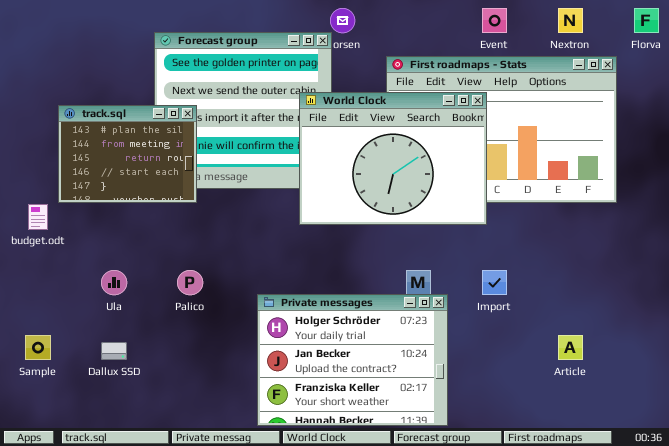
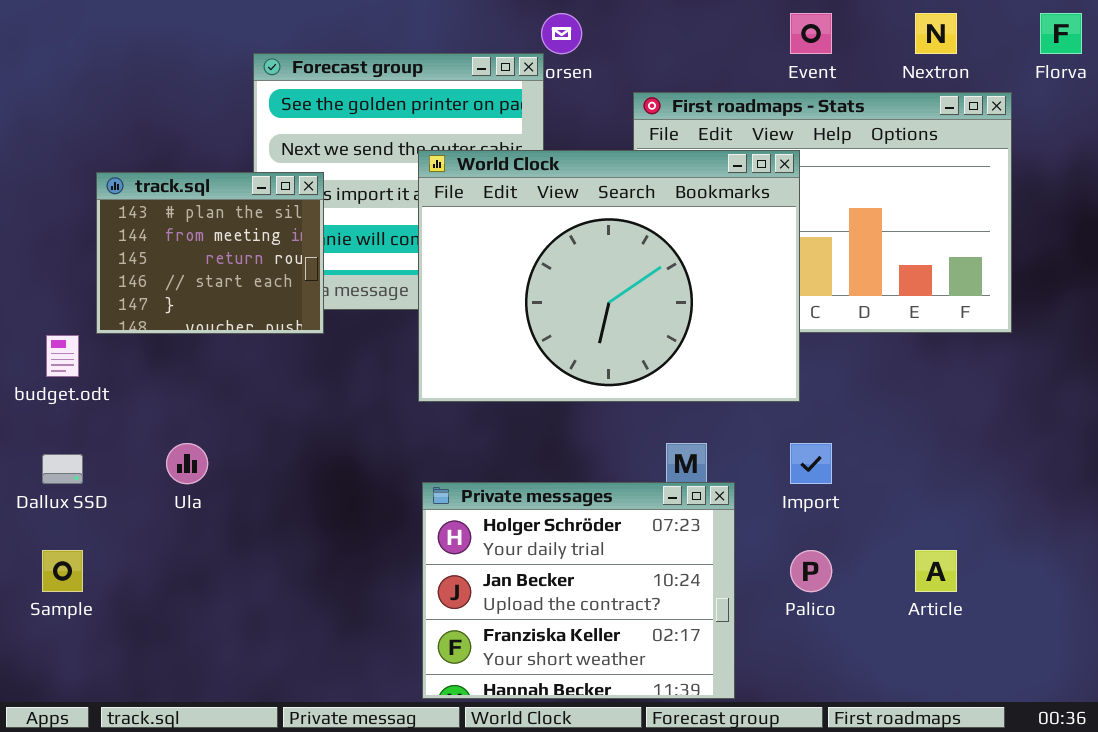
World Clock: [299,92,487,225] -> [418,150,800,402], resized
Palico: [177,270,203,295] -> [790,550,832,592], moved
Dallux SSD: [101,342,127,360] -> [42,454,83,484], moved

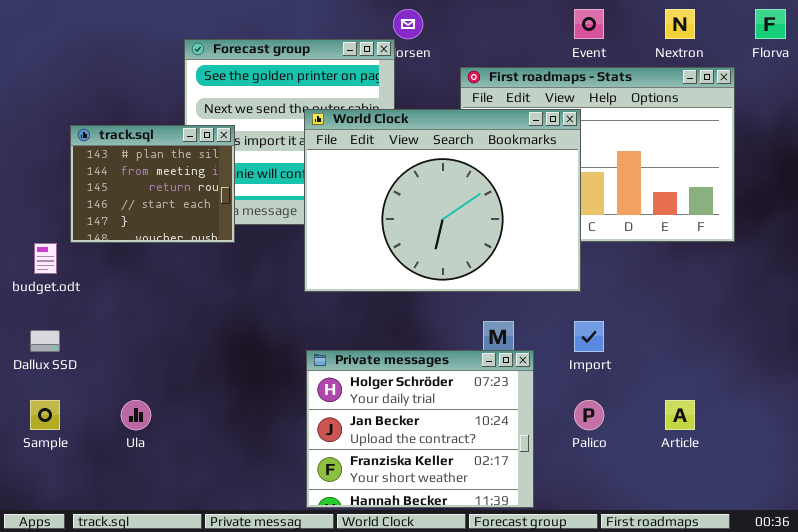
Ula: [166,443,208,484] -> [121,400,151,430], moved

